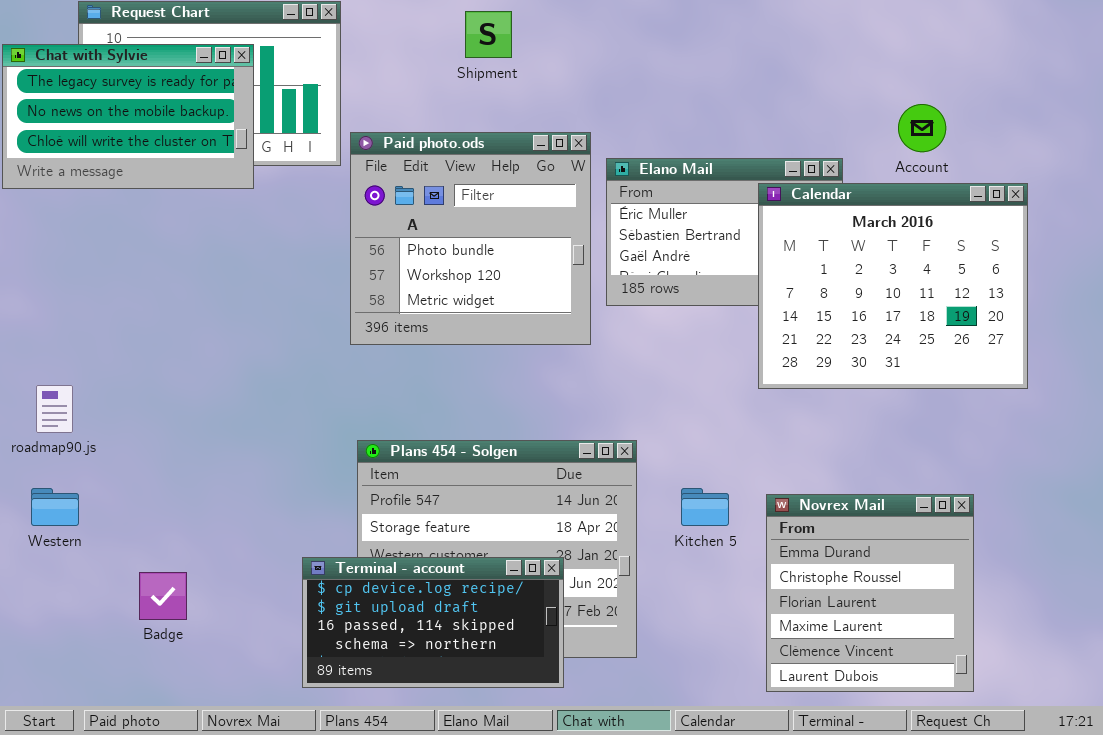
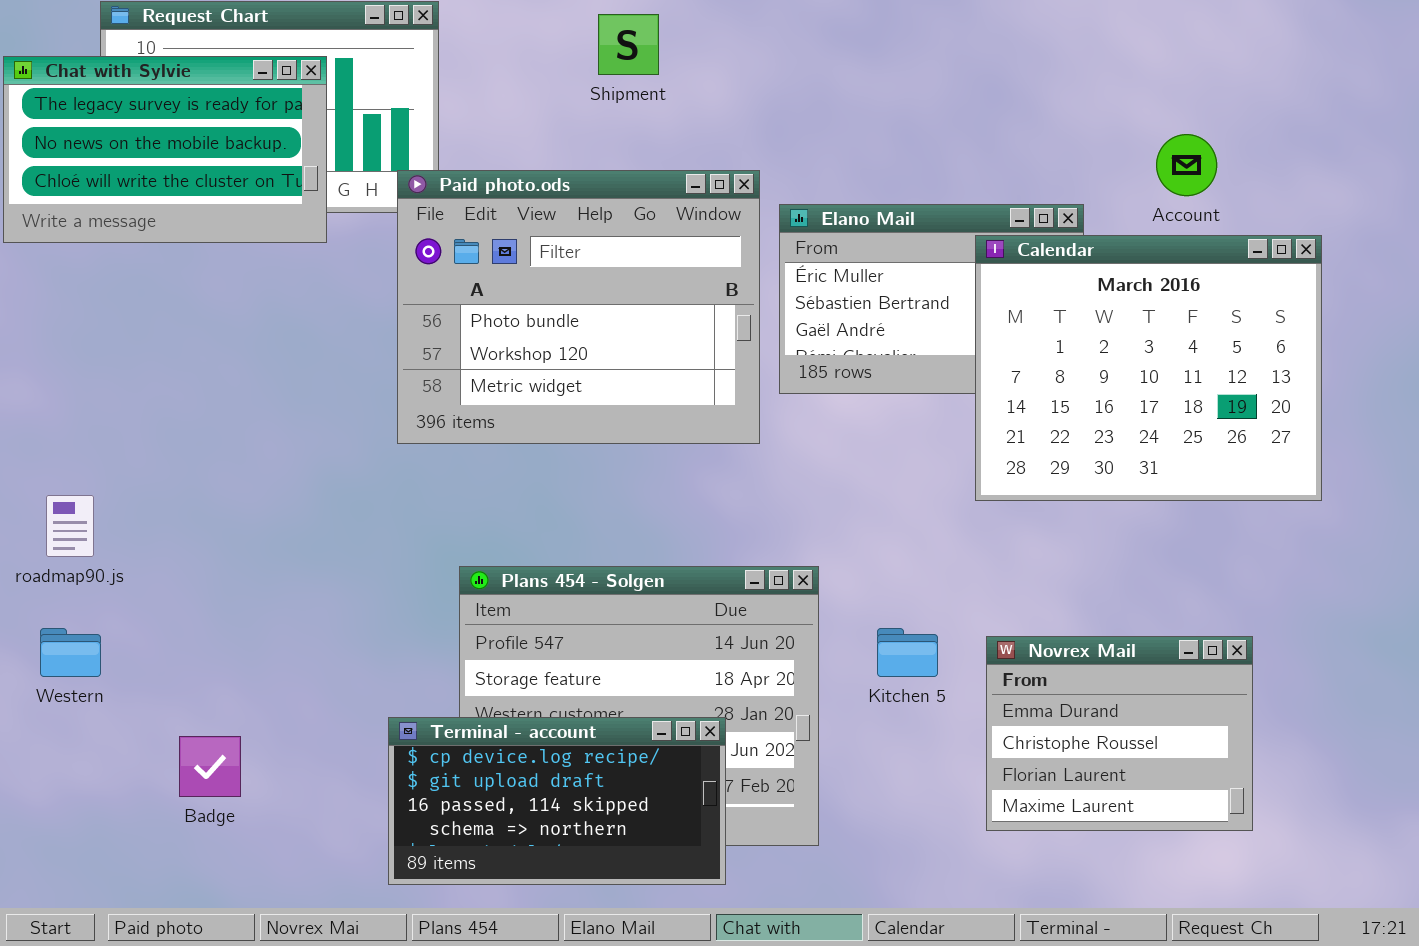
Paid photo.ods: [350,132,591,345] -> [397,170,760,444], resized
Novrex Mail: [766,494,974,692] -> [986,636,1253,831], resized

